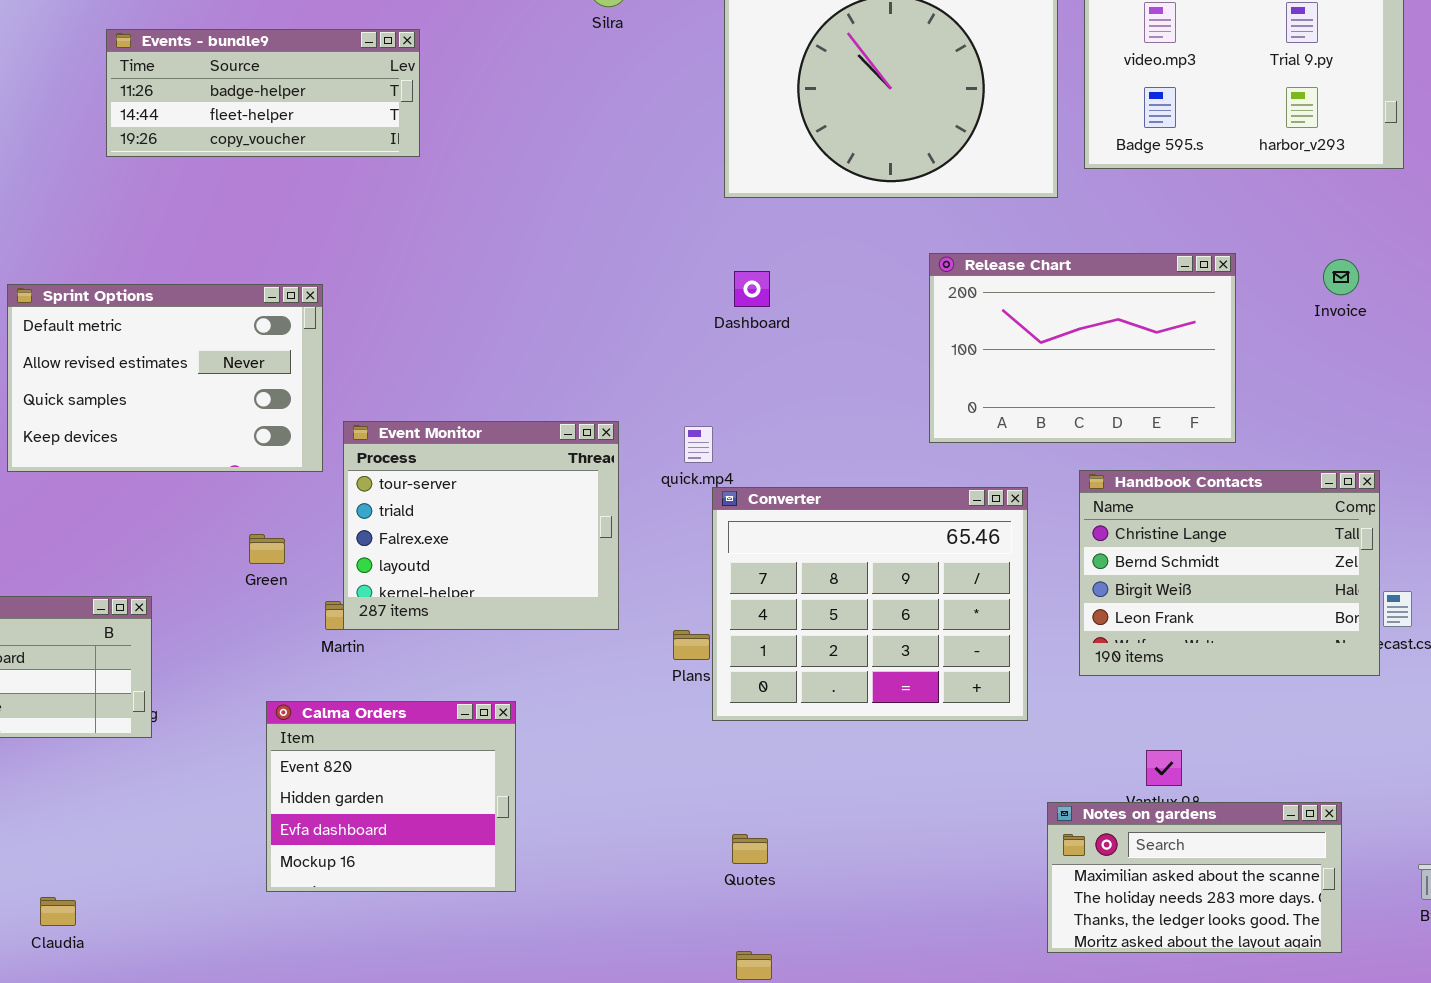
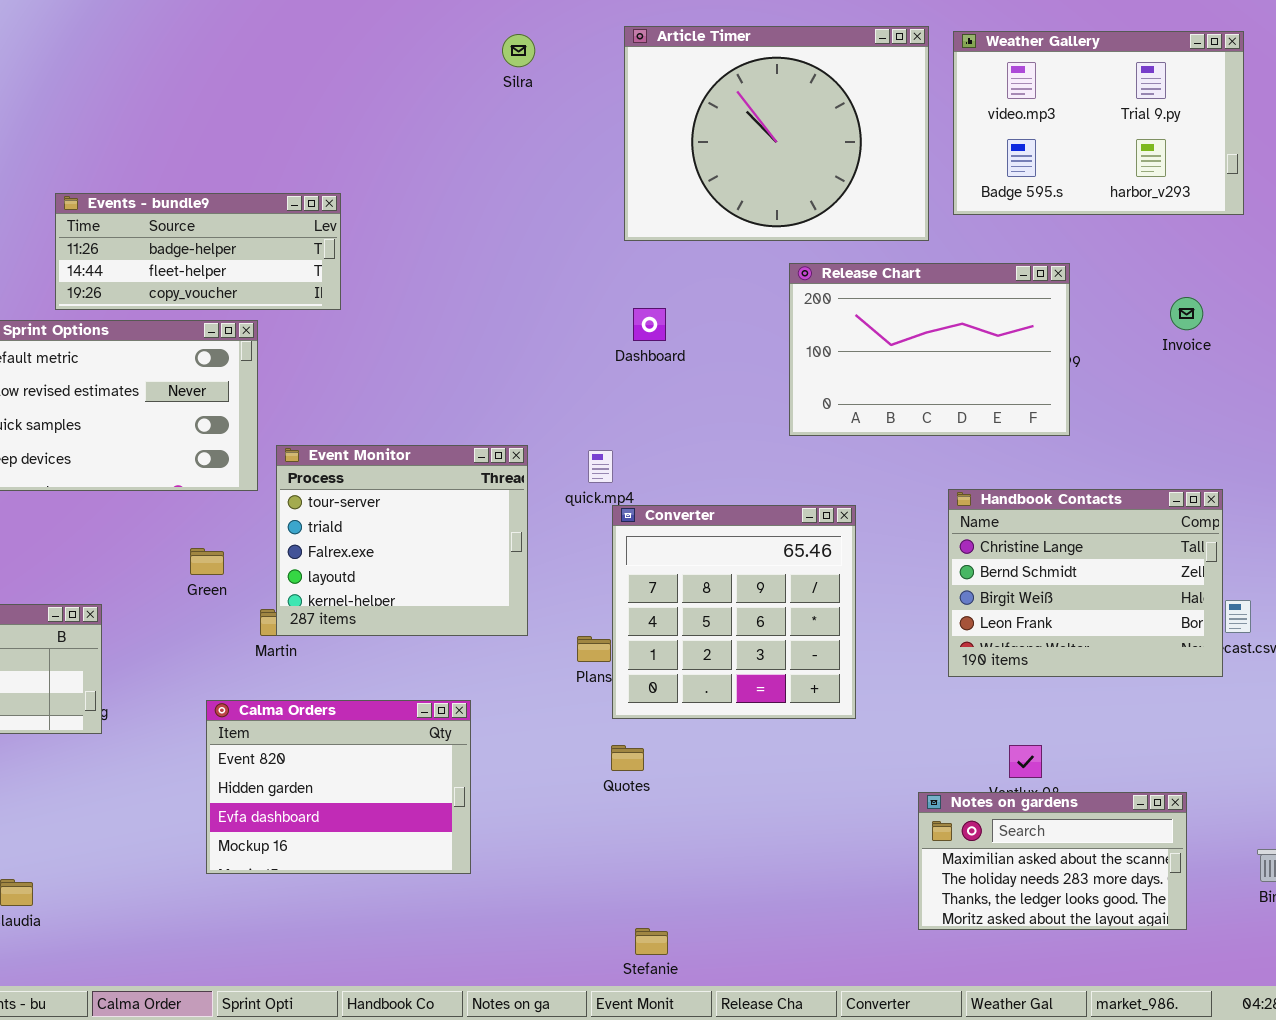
Events - bundle9: [106,29,420,157] -> [55,193,341,310], moved
Release Chart: [929,253,1236,443] -> [789,263,1070,436], moved
Converter: [712,487,1028,721] -> [612,505,856,719], resized
Calma Orders: [266,701,516,892] -> [206,700,471,874], resized
Quotes: [732,834,768,864] -> [611,745,644,771], moved

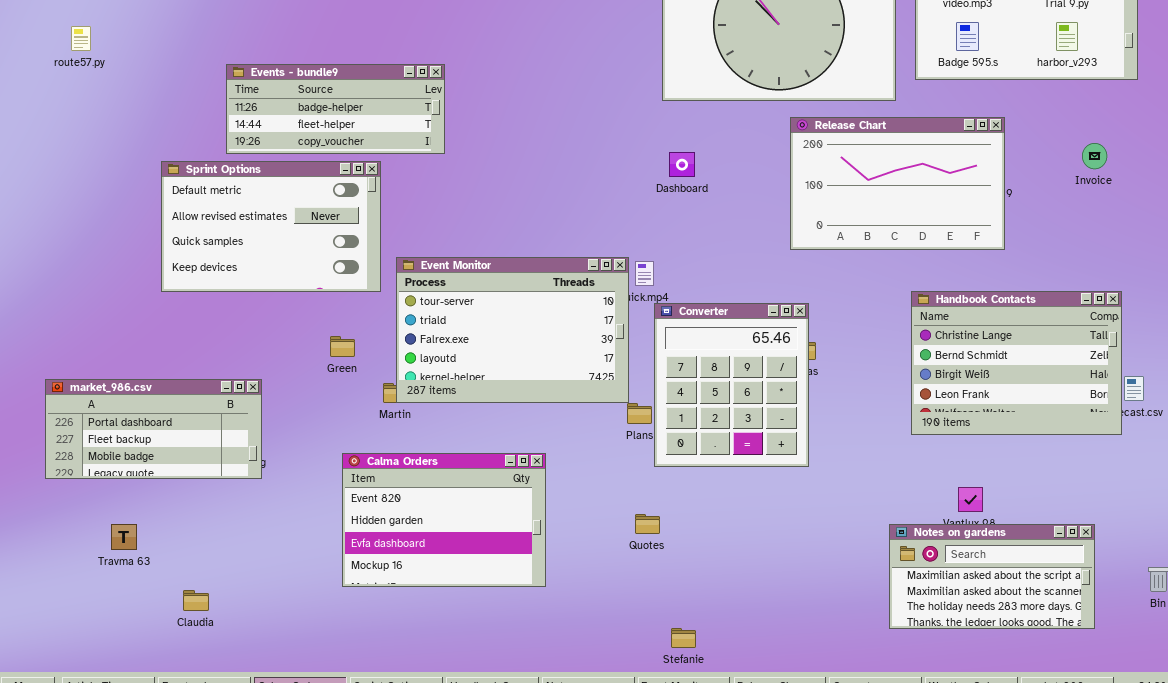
Event Monitor: [276,445,528,636] -> [396,257,629,403], resized
Converter: [612,505,856,719] -> [654,303,809,467], resized
Quotes: [611,745,644,771] -> [635,514,660,534], moved
Notes on gardens: [918,792,1187,930] -> [889,524,1095,629], scrolled up 1 row

